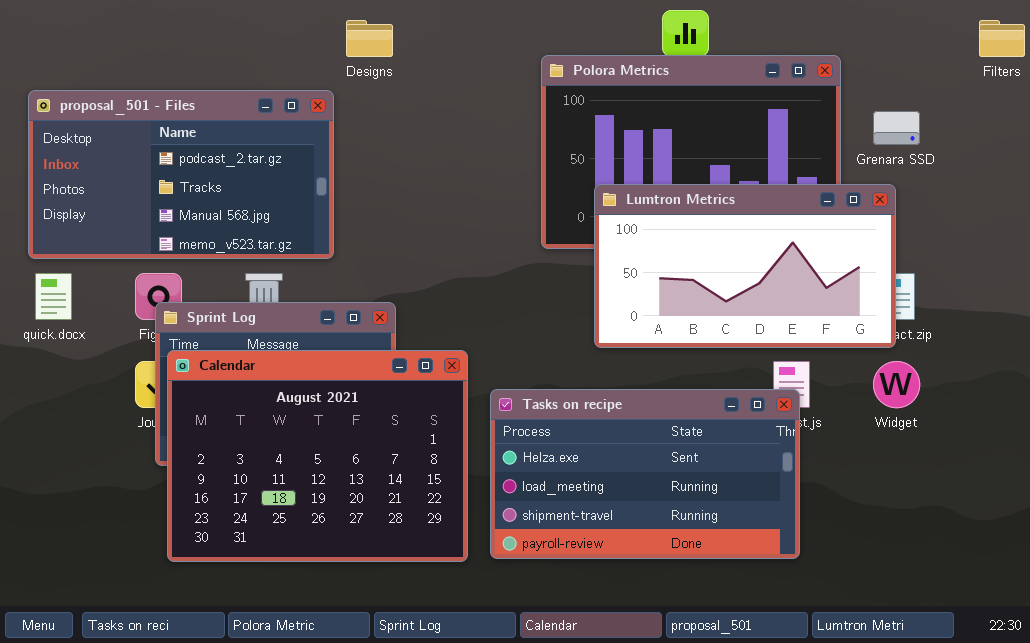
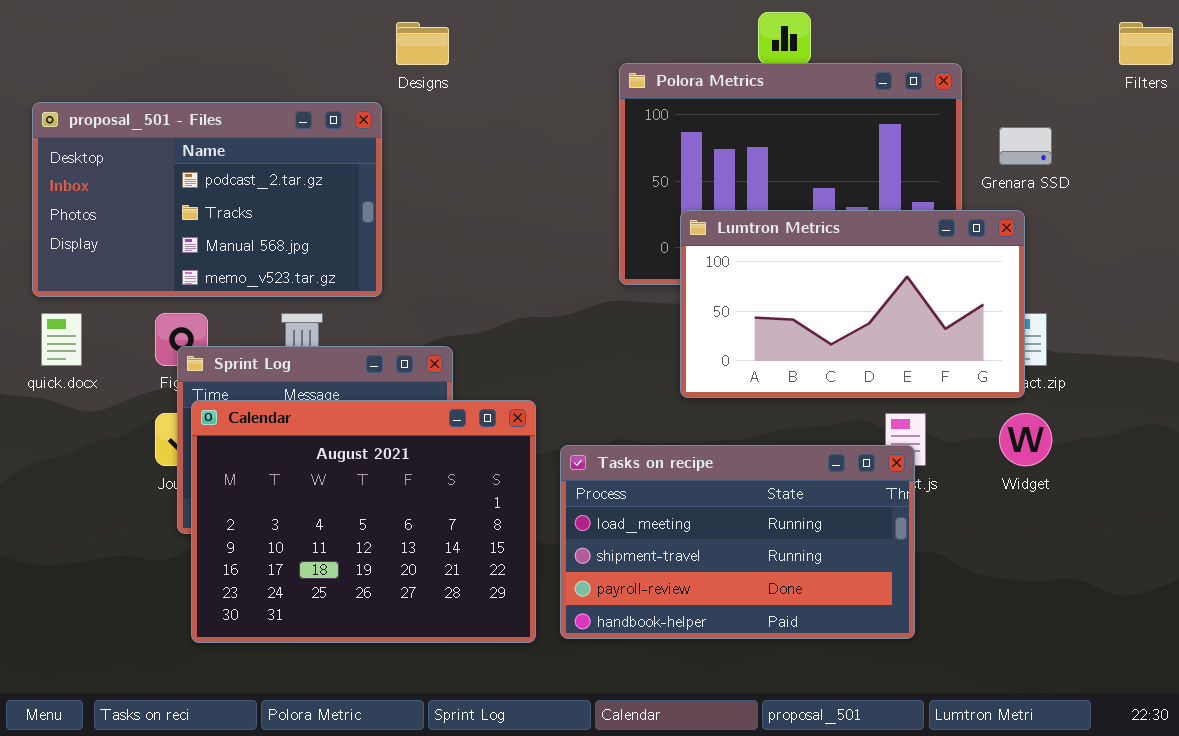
Tasks on recipe: [490,389,800,559] -> [560,445,915,639], scrolled down 1 row

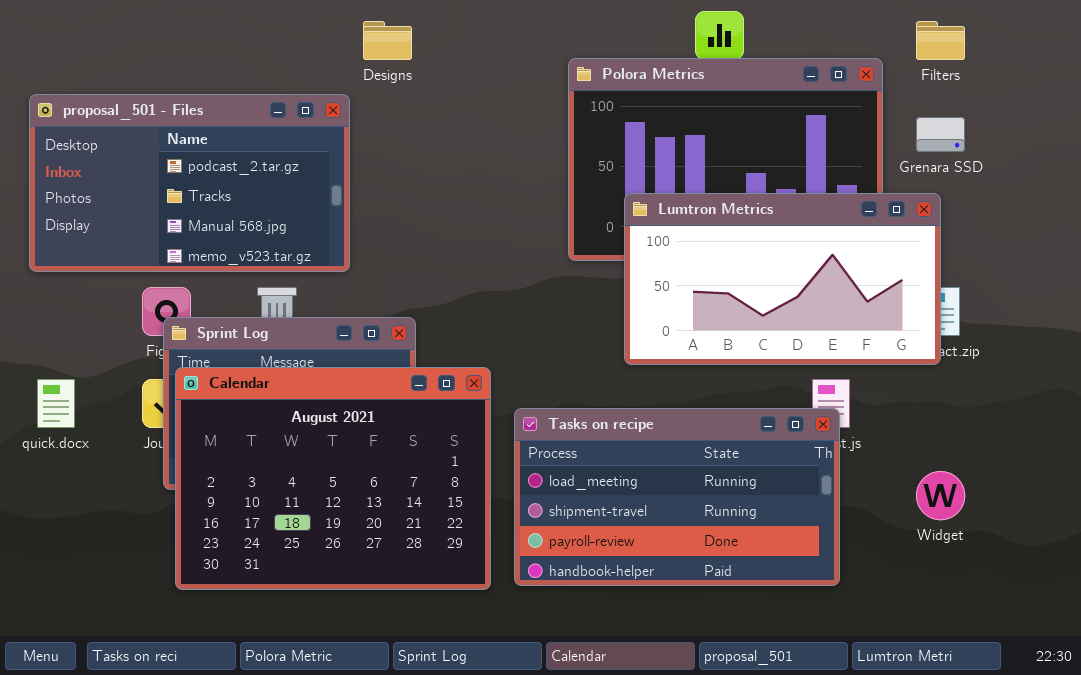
Filters: [1119,22,1173,65] -> [916,21,965,60], moved
quick.docx: [41,313,82,366] -> [37,379,75,428], moved
Widget: [999,413,1052,466] -> [916,471,965,520], moved

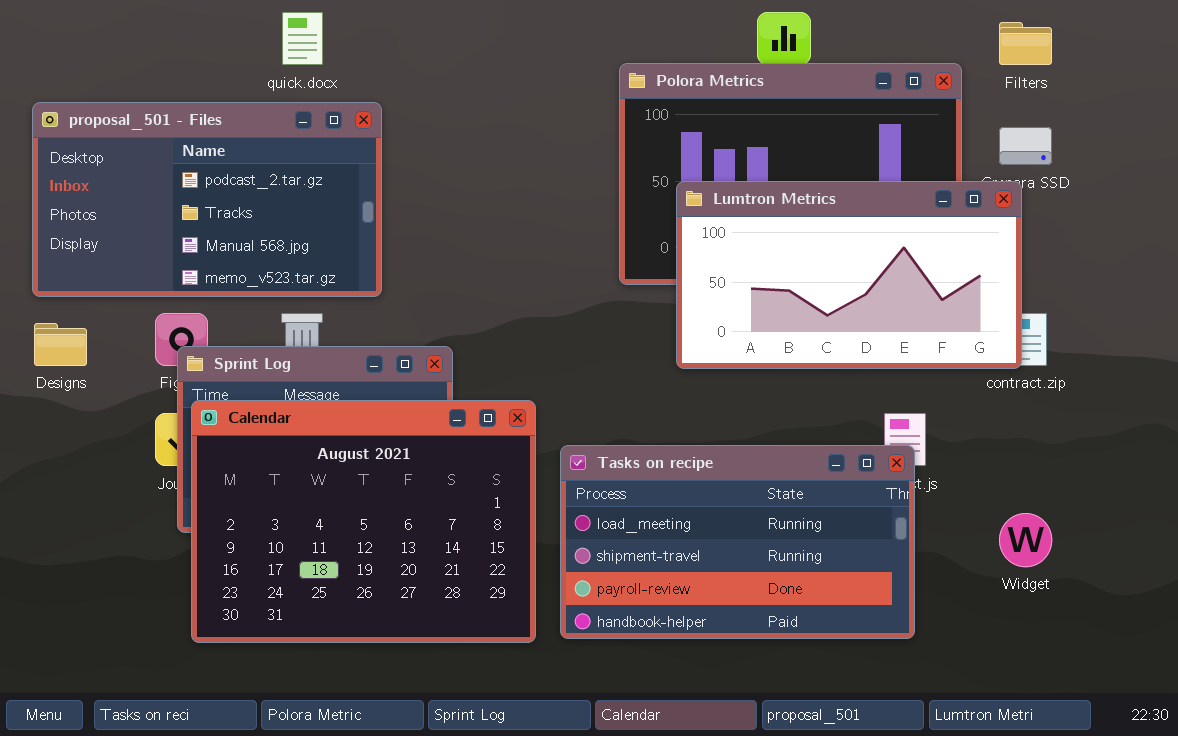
Designs: [363,21,412,60] -> [34,323,87,366], moved
Lumtron Metrics: [624,193,941,365] -> [676,181,1022,369], moved
quick.docx: [37,379,75,428] -> [282,12,323,65], moved

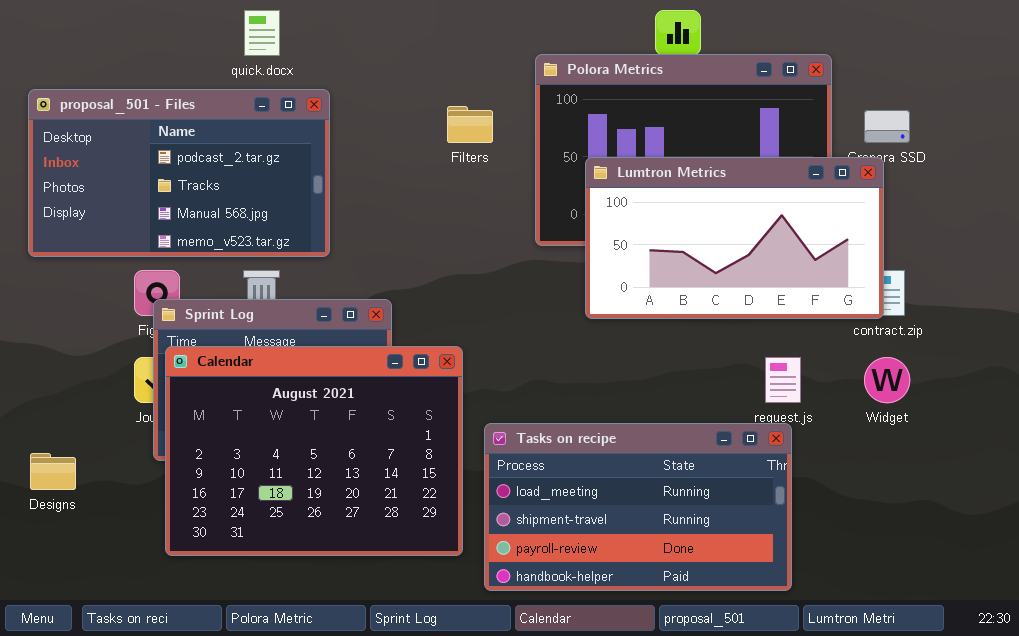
Filters: [999,22,1052,65] -> [447,106,493,143], moved
Designs: [34,323,87,366] -> [30,453,76,490], moved
Tasks on recipe: [560,445,915,639] -> [484,423,792,591], moved
Widget: [999,513,1052,567] -> [864,357,910,403], moved

